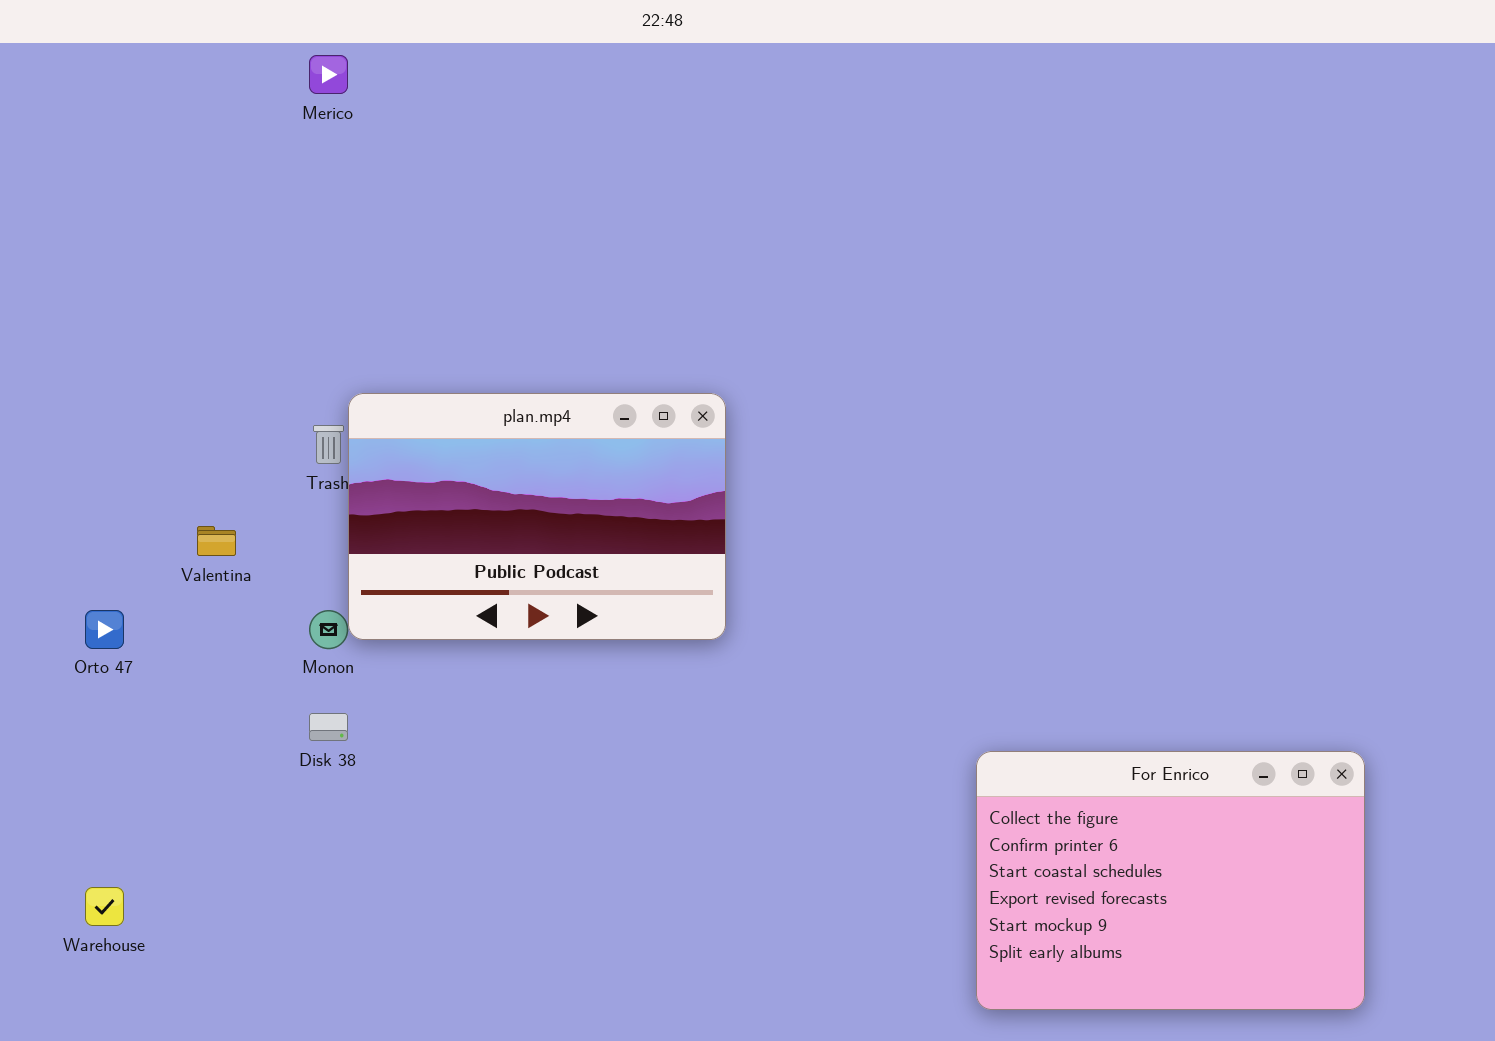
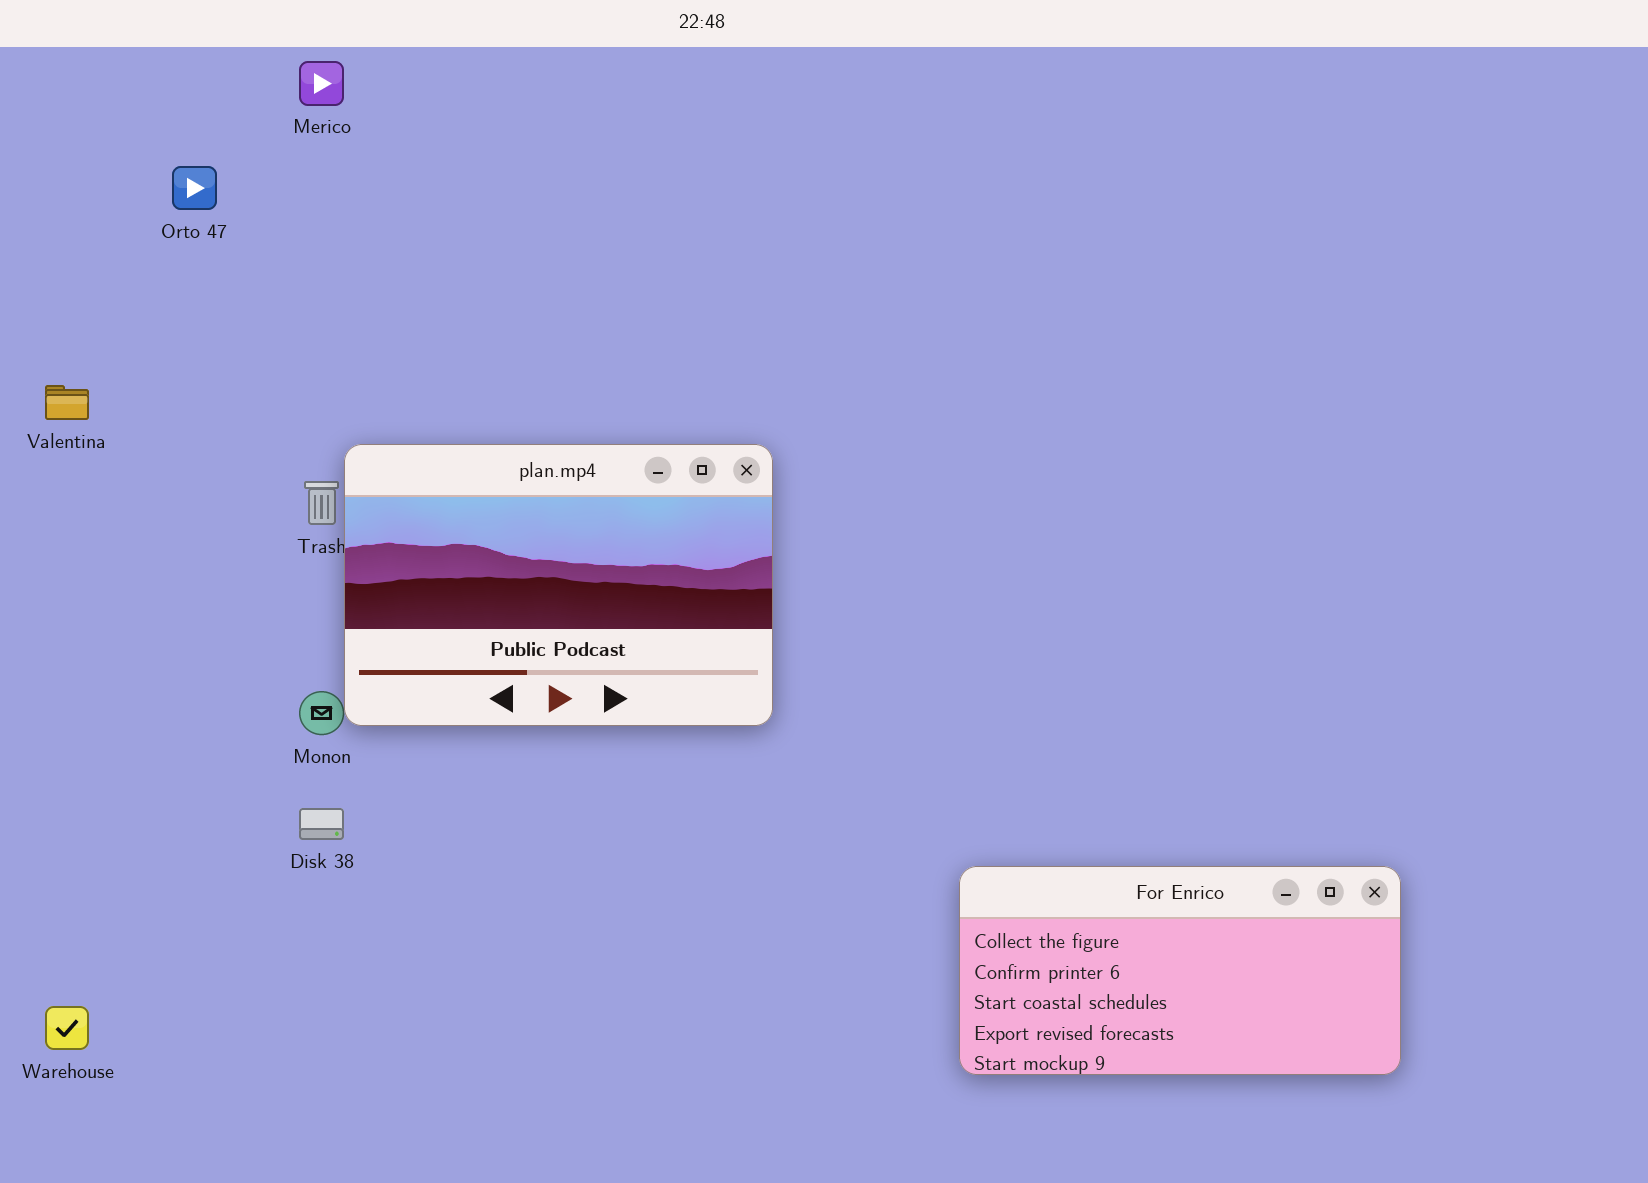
Valentina: [197,526,236,556] -> [45,385,89,420], moved
Orto 47: [85,610,124,649] -> [172,166,217,210], moved
For Enrico: [976,751,1365,1010] -> [959,866,1401,1075], moved, resized

